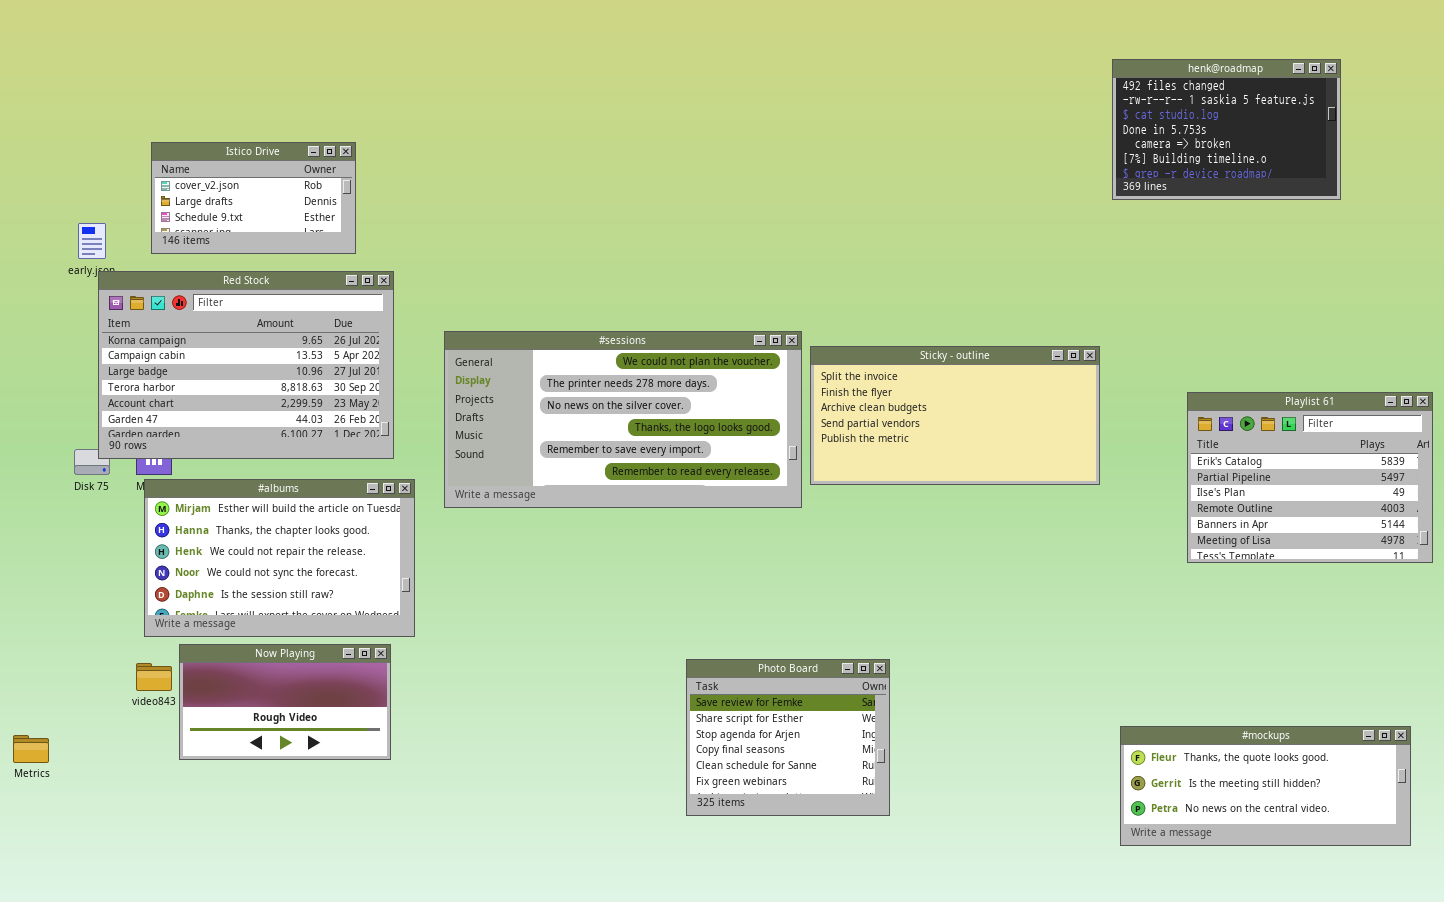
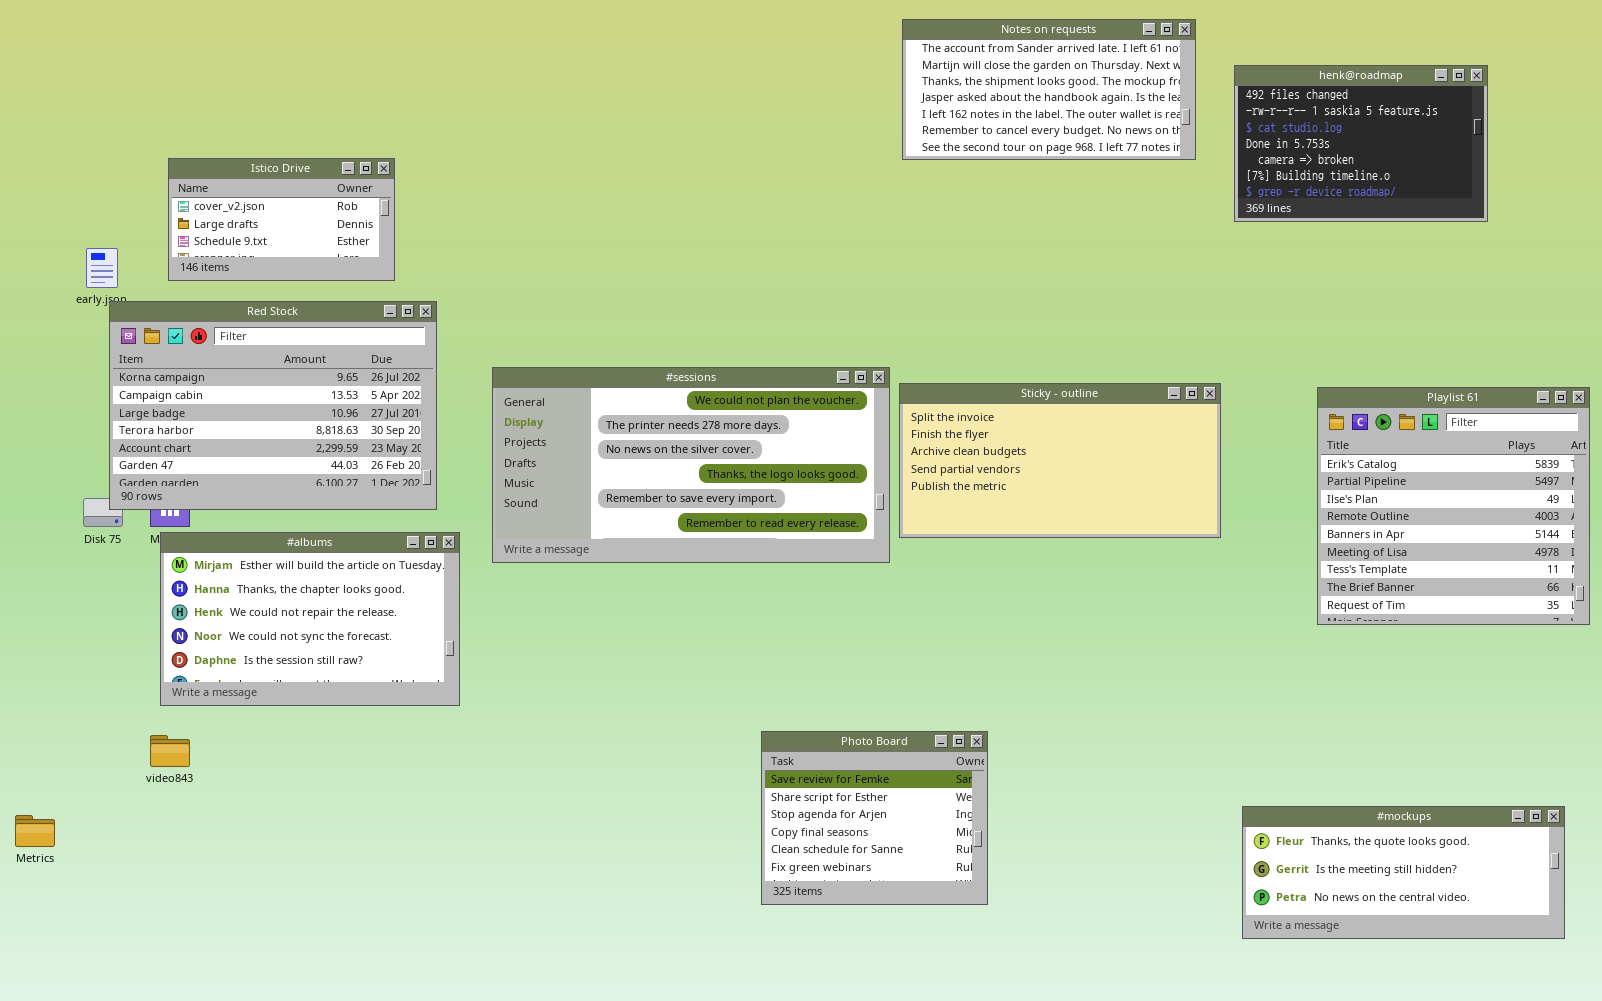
Notes on requests: none -> [902,19,1196,160], opened
Playlist 61: [1187,392,1433,563] -> [1317,387,1590,625], resized
Now Playing: [179,644,391,760] -> none, closed

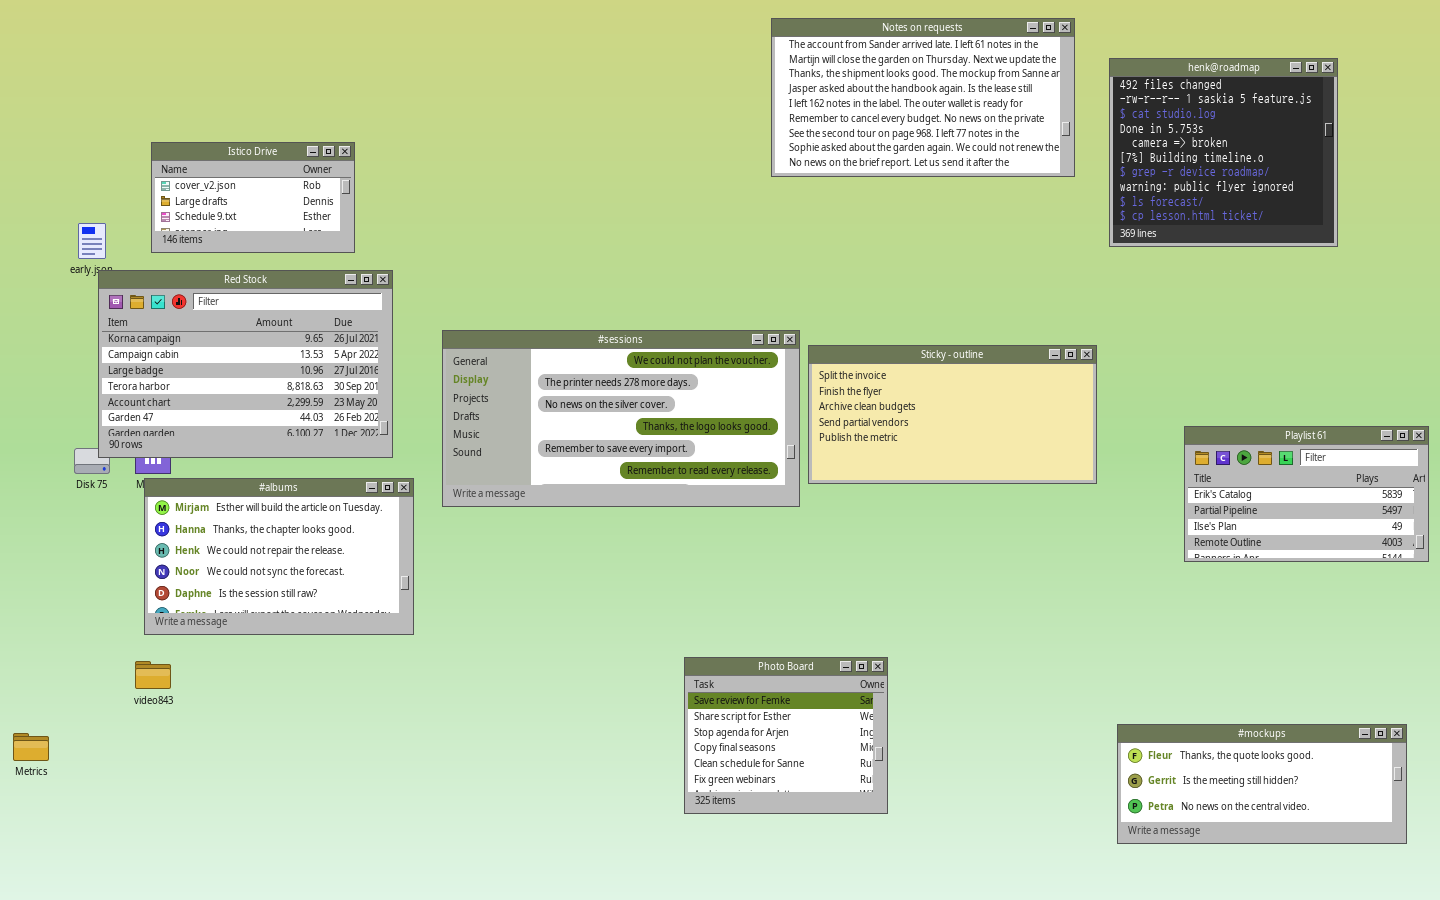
Notes on requests: [902,19,1196,160] -> [771,18,1075,177], resized
henk@roadmap: [1234,65,1488,222] -> [1109,58,1338,247], resized
Playlist 61: [1317,387,1590,625] -> [1184,426,1429,562], resized

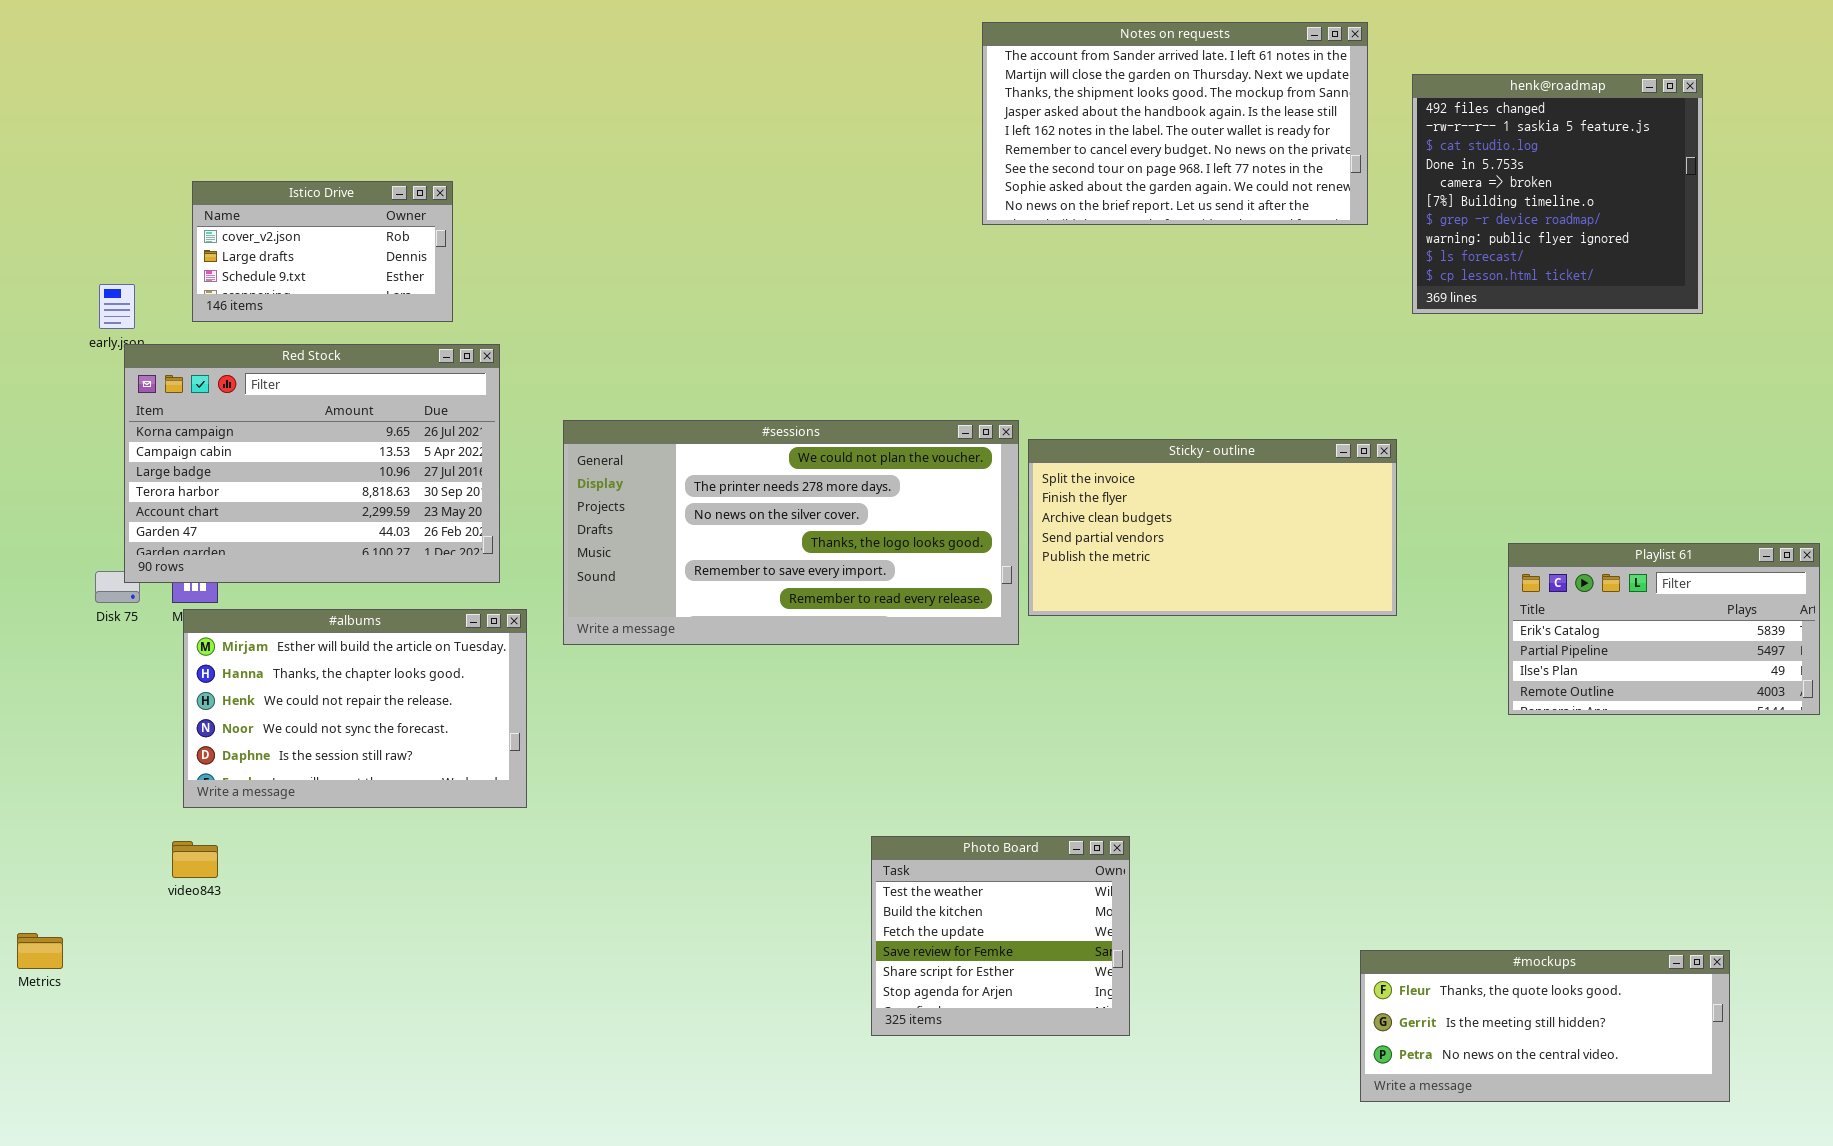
Photo Board: [684,657,888,814] -> [871,836,1130,1036], scrolled up 3 rows
#mockups: [1117,724,1407,844] -> [1360,950,1730,1102], moved

